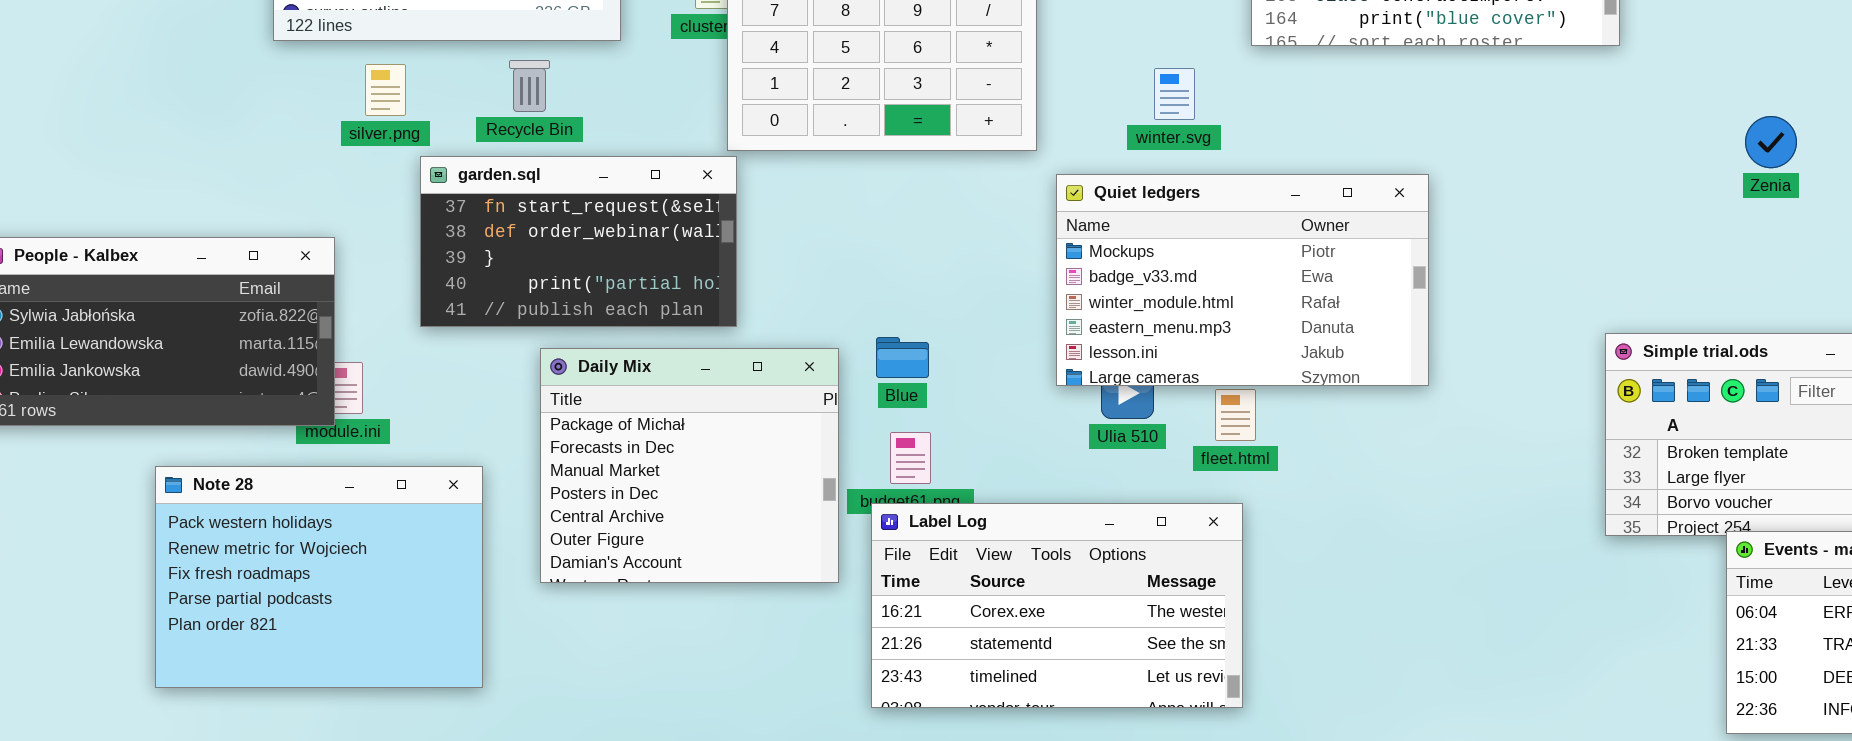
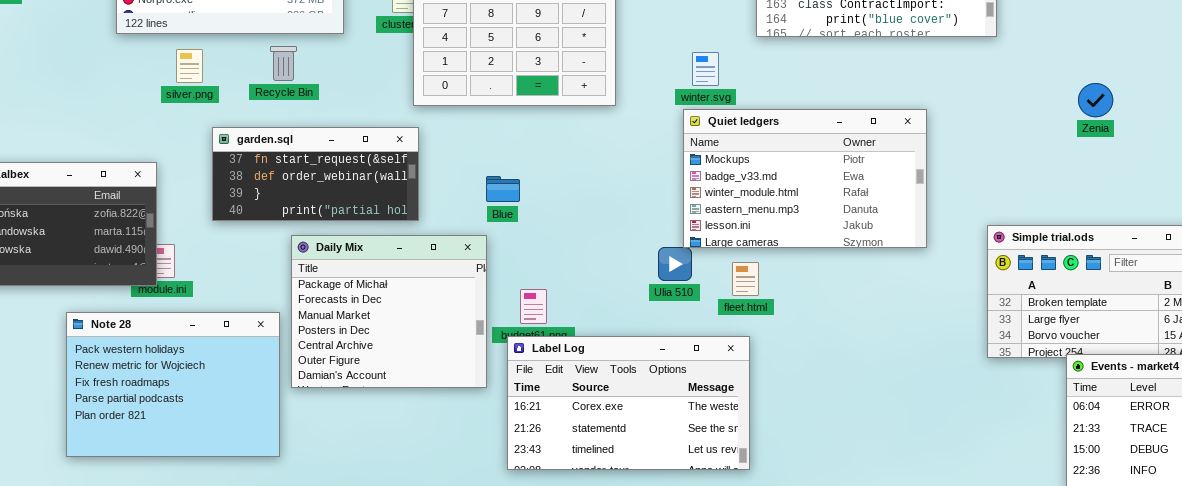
garden.sql: [420,156,737,327] -> [212,127,419,221], resized
Quiet ledgers: [1056,174,1429,386] -> [683,109,927,248], moved
Blue: [876,337,929,378] -> [486,176,520,202], moved
Note 28: [155,466,483,688] -> [66,312,280,457], moved

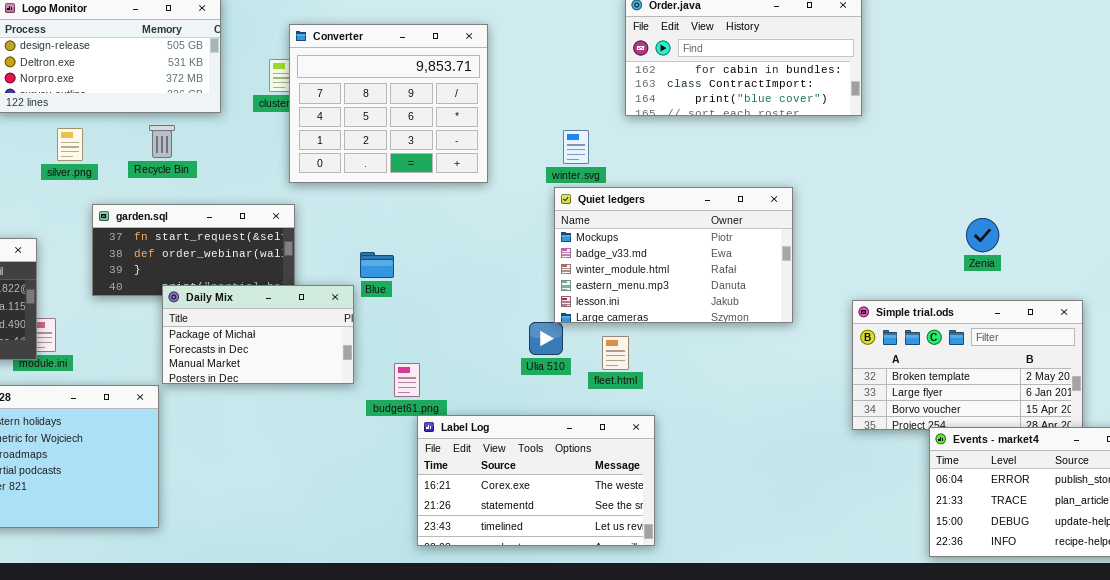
Zenia: [1078,83,1113,117] -> [966,218,999,252], moved
Daily Mix: [291,235,487,388] -> [162,285,354,384], moved, resized
Label Log: [507,336,750,470] -> [417,415,655,546], moved

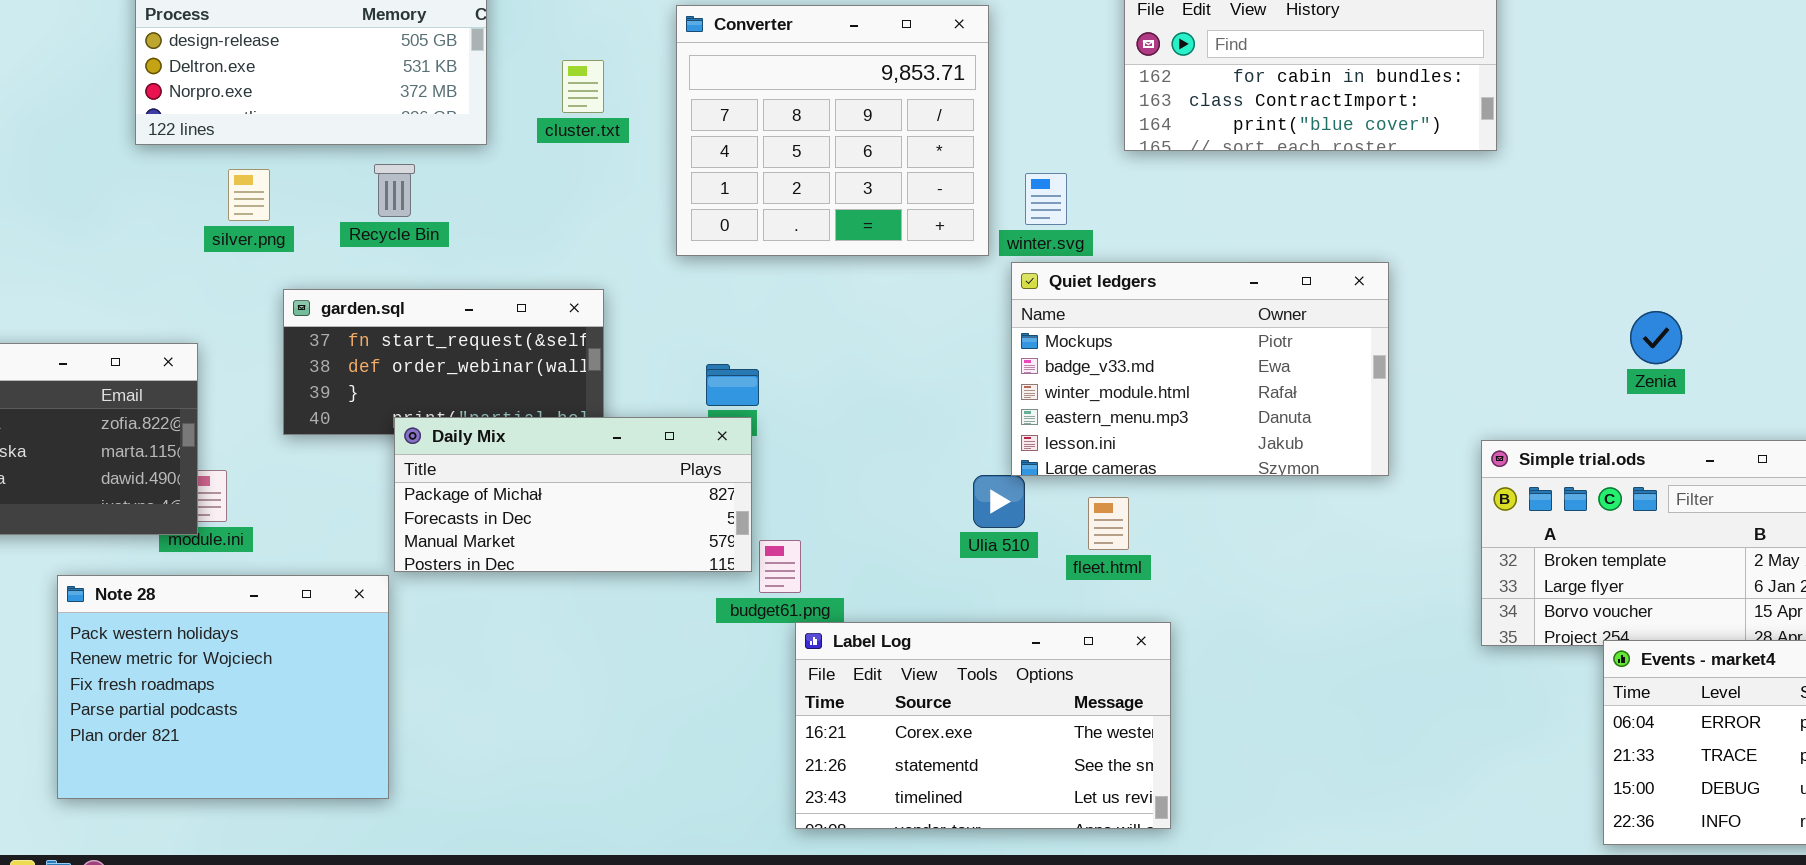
Converter: [289,24,488,183] -> [676,5,989,256], moved
Zenia: [966,218,999,252] -> [1630,311,1682,364], moved
Daily Mix: [162,285,354,384] -> [394,417,752,572], resized

